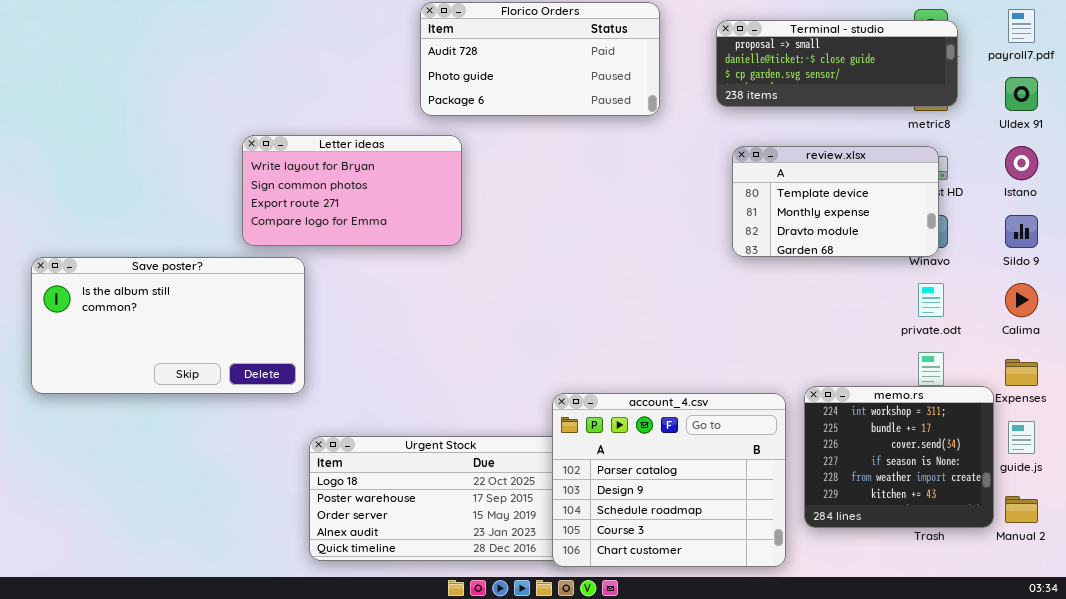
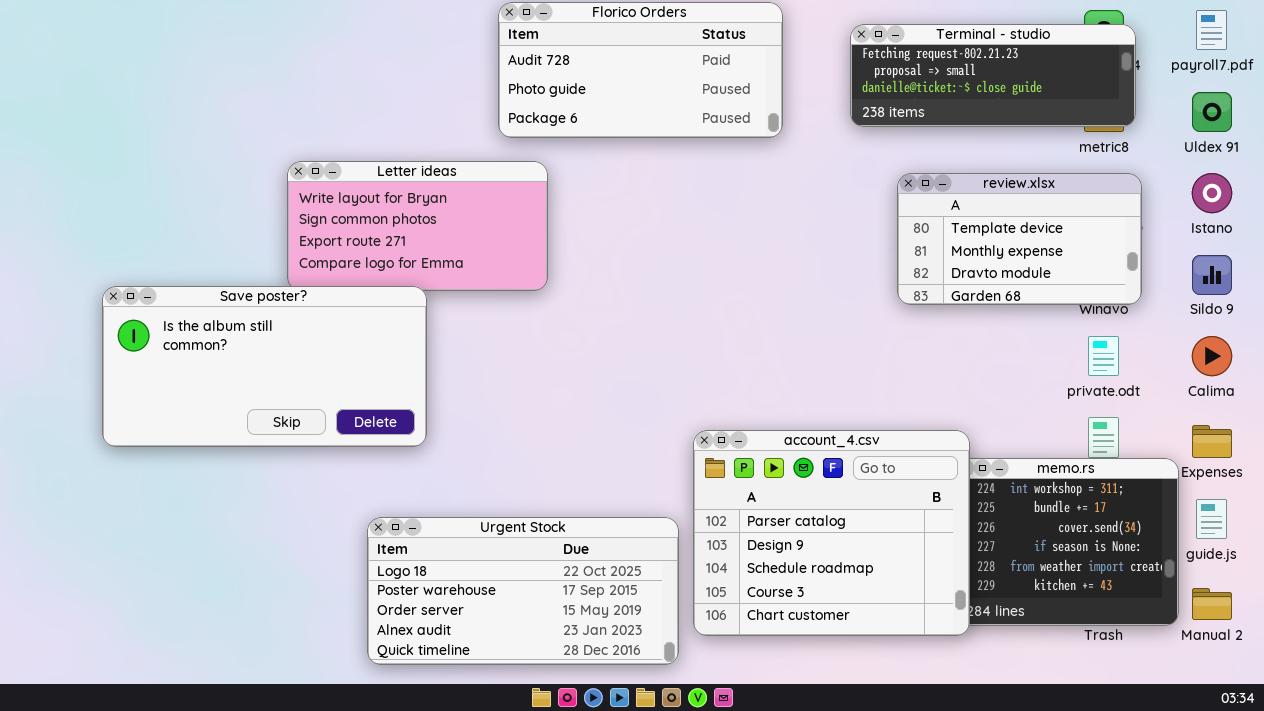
Terminal - studio: [716,20,958,107] -> [850,24,1136,127], scrolled up 1 row
review.xlsx: [732,146,939,257] -> [897,173,1142,305], moved
Save poster?: [31,257,305,394] -> [102,286,427,447], moved
account_4.csv: [552,393,786,567] -> [693,430,970,636], moved

